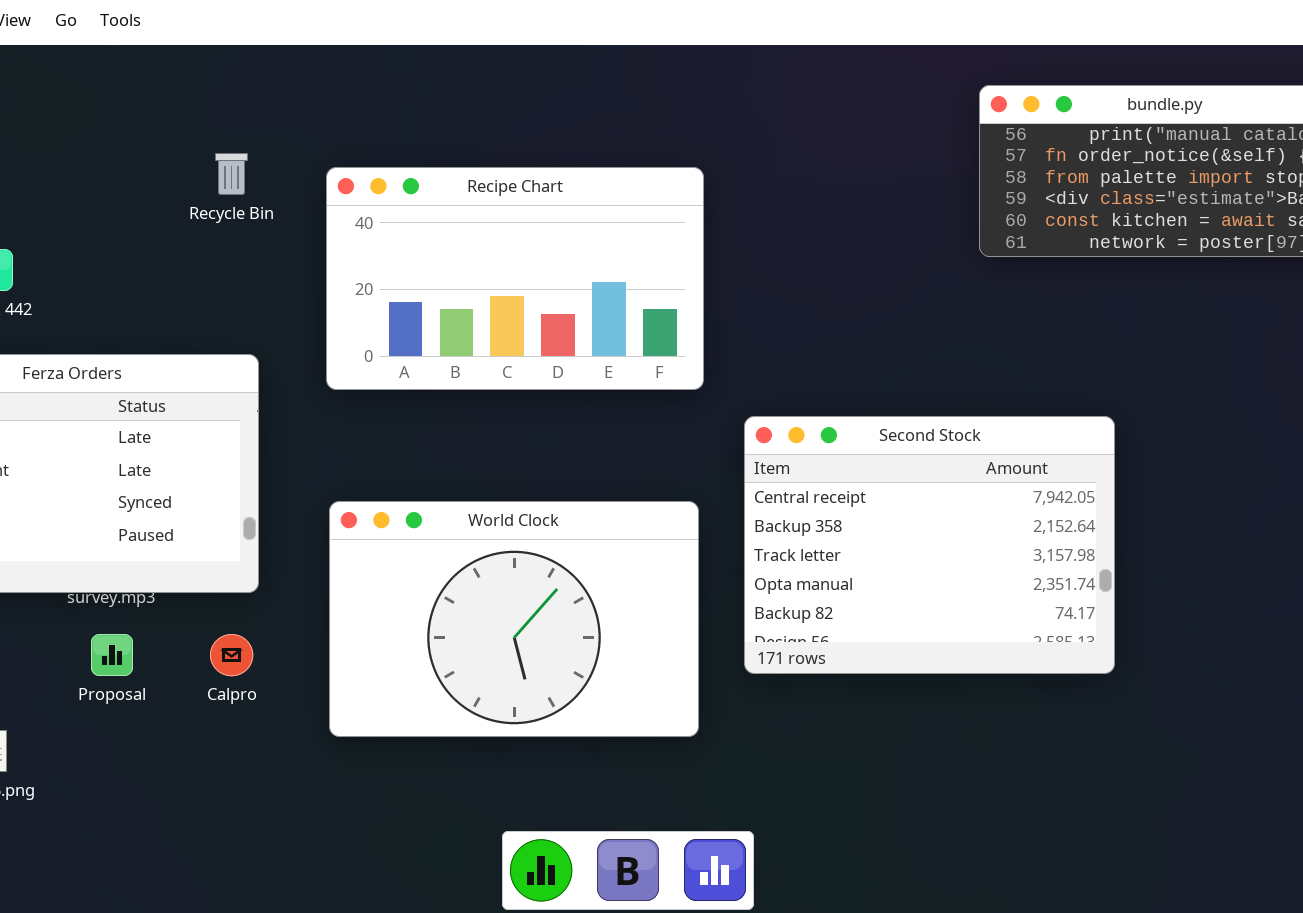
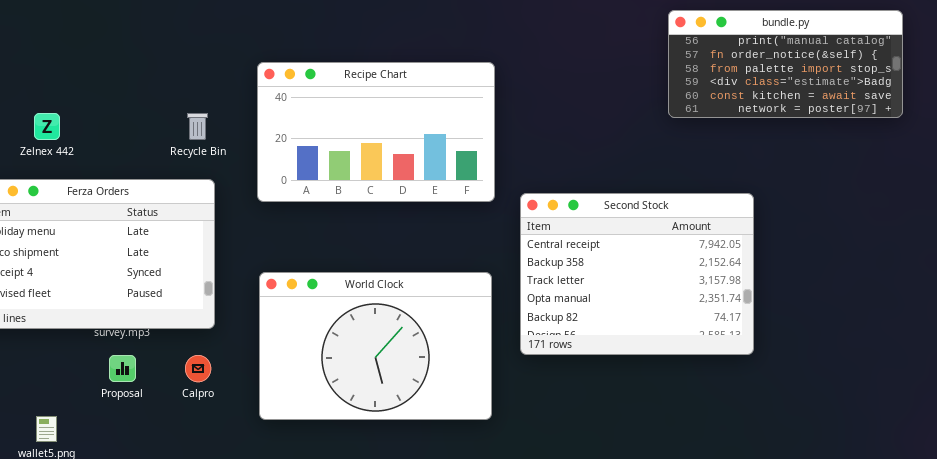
Recycle Bin: [215,153,248,195] -> [187,113,208,140], moved
Second Stock: [744,416,1115,674] -> [520,193,754,355], moved

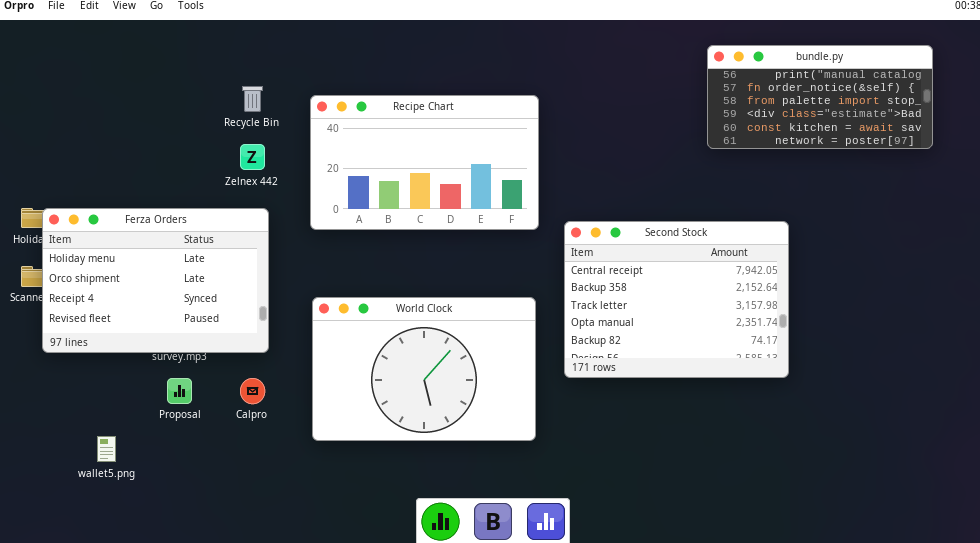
Zelnex 442: [34,113,60,140] -> [240,144,265,170], moved
Recycle Bin: [187,113,208,140] -> [242,86,263,112], moved

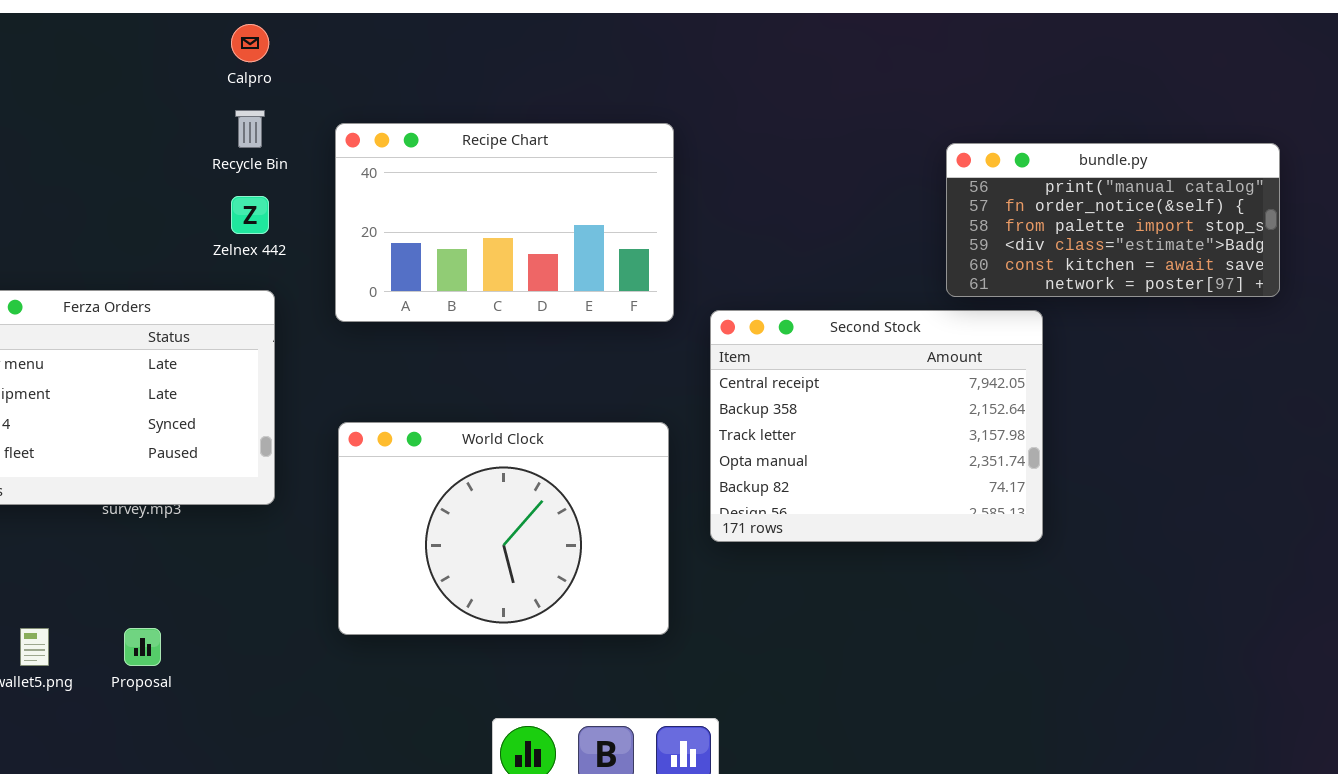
bundle.py: [707,45,933,149] -> [946,143,1280,297], moved
Proposal: [167,378,192,404] -> [124,628,161,666], moved
Calpro: [240,378,265,404] -> [231,24,269,62], moved

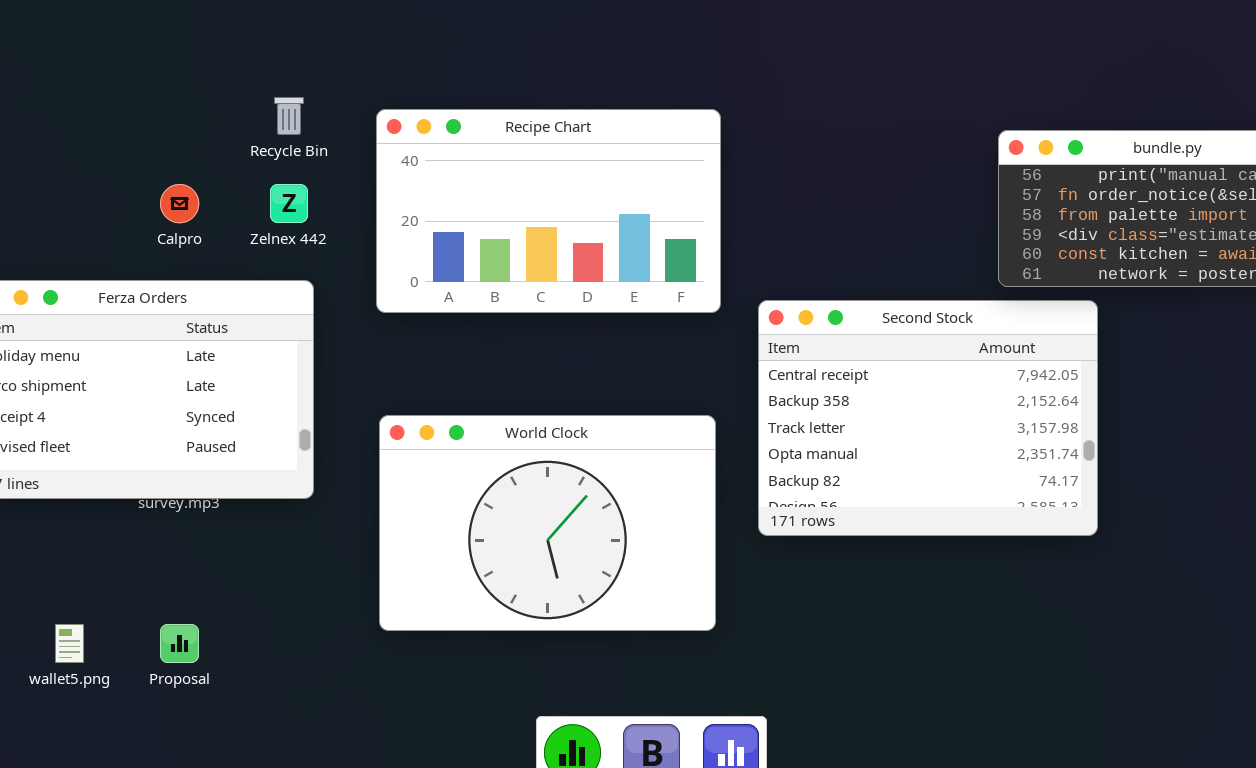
Calpro: [231,24,269,62] -> [160,184,199,223], moved

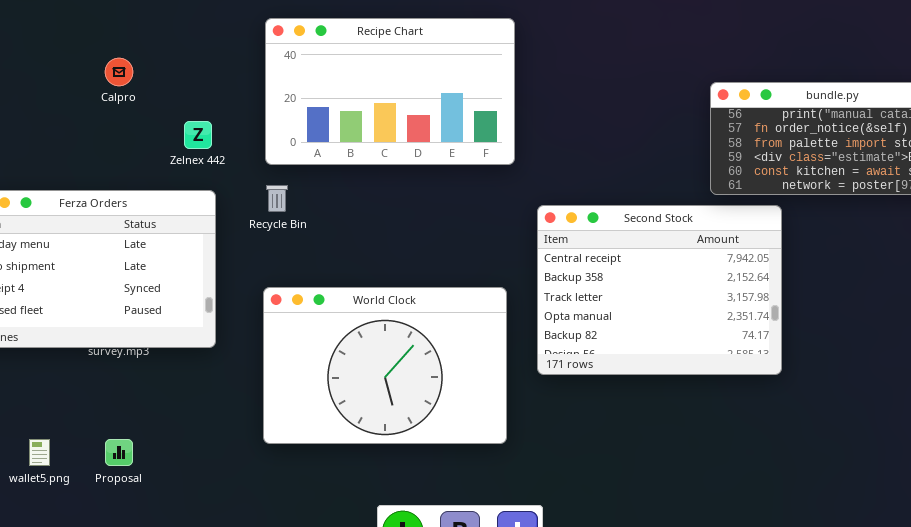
Recycle Bin: [274,97,304,135] -> [266,185,288,212], moved
Recipe Chart: [376,109,721,313] -> [265,18,515,165], moved
Calpro: [160,184,199,223] -> [105,58,133,86], moved

